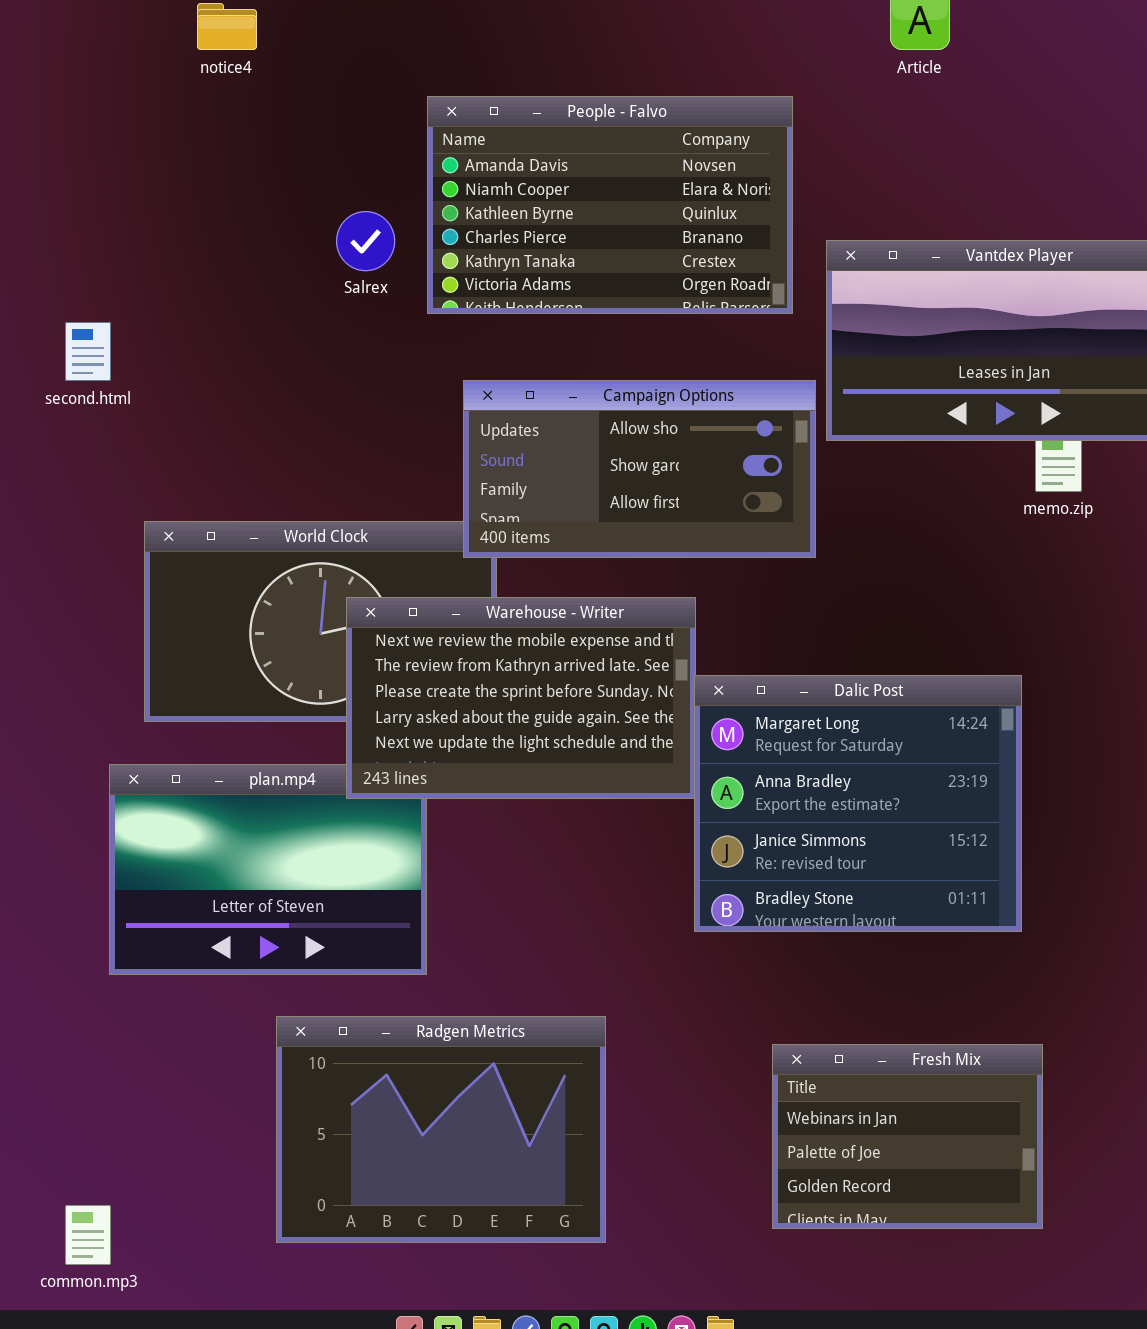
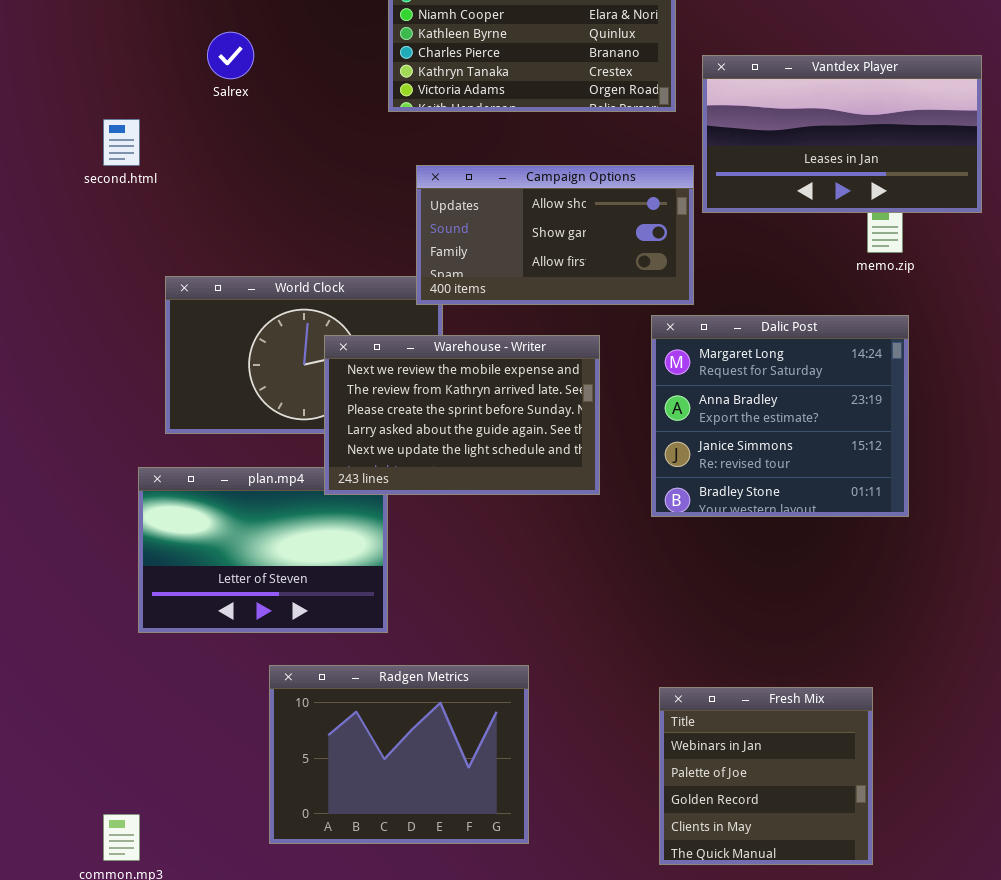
Salrex: [336,211,395,271] -> [207,32,254,79], moved
Dalic Post: [694,675,1022,932] -> [651,315,909,517], moved
Fresh Mix: [772,1044,1043,1229] -> [659,687,873,865], resized

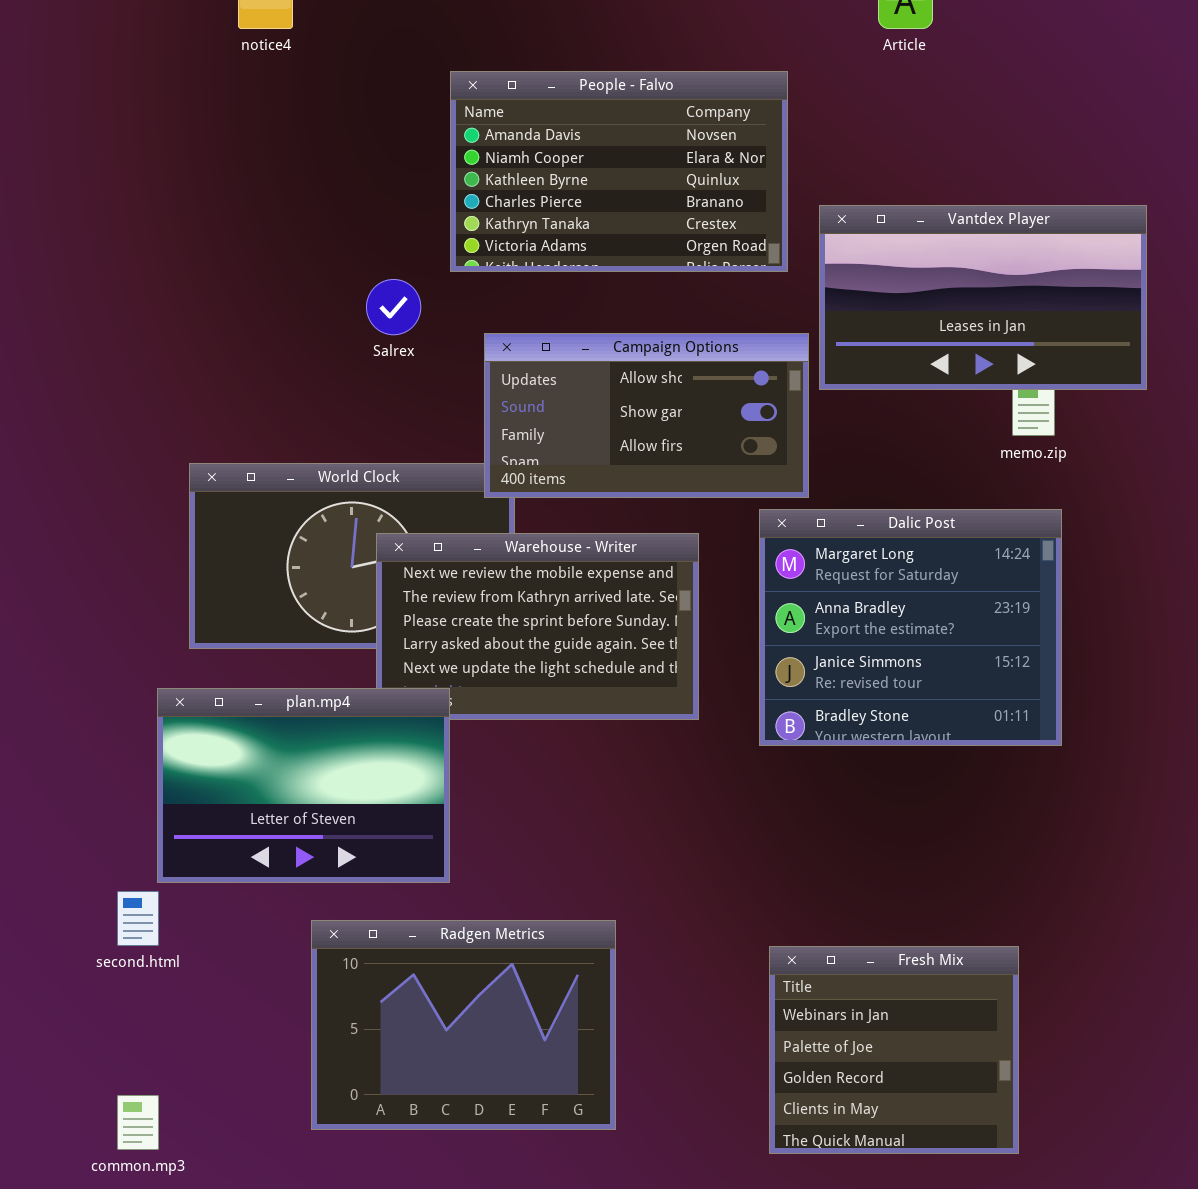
Salrex: [207,32,254,79] -> [366,279,421,335], moved
second.html: [103,119,140,166] -> [117,891,159,946], moved
plan.mp4: [138,467,388,633] -> [157,688,450,883], raised

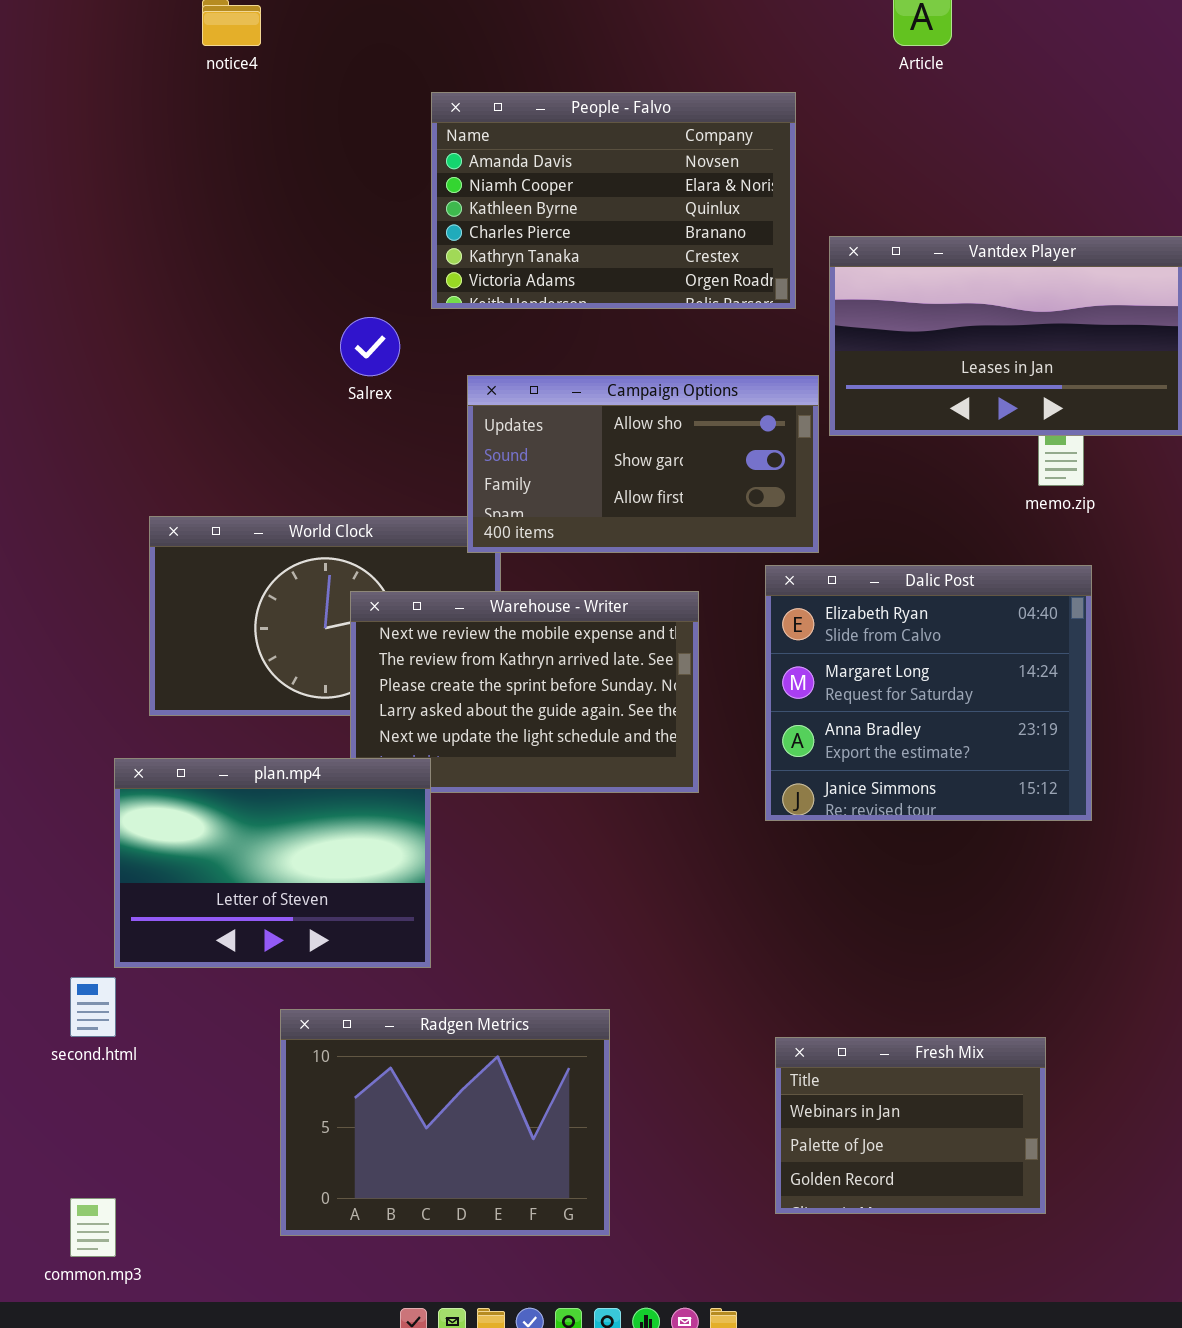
Dalic Post: [759,509,1062,746] -> [765,565,1092,821], scrolled up 1 row
Fresh Mix: [769,946,1019,1154] -> [775,1037,1046,1214], resized

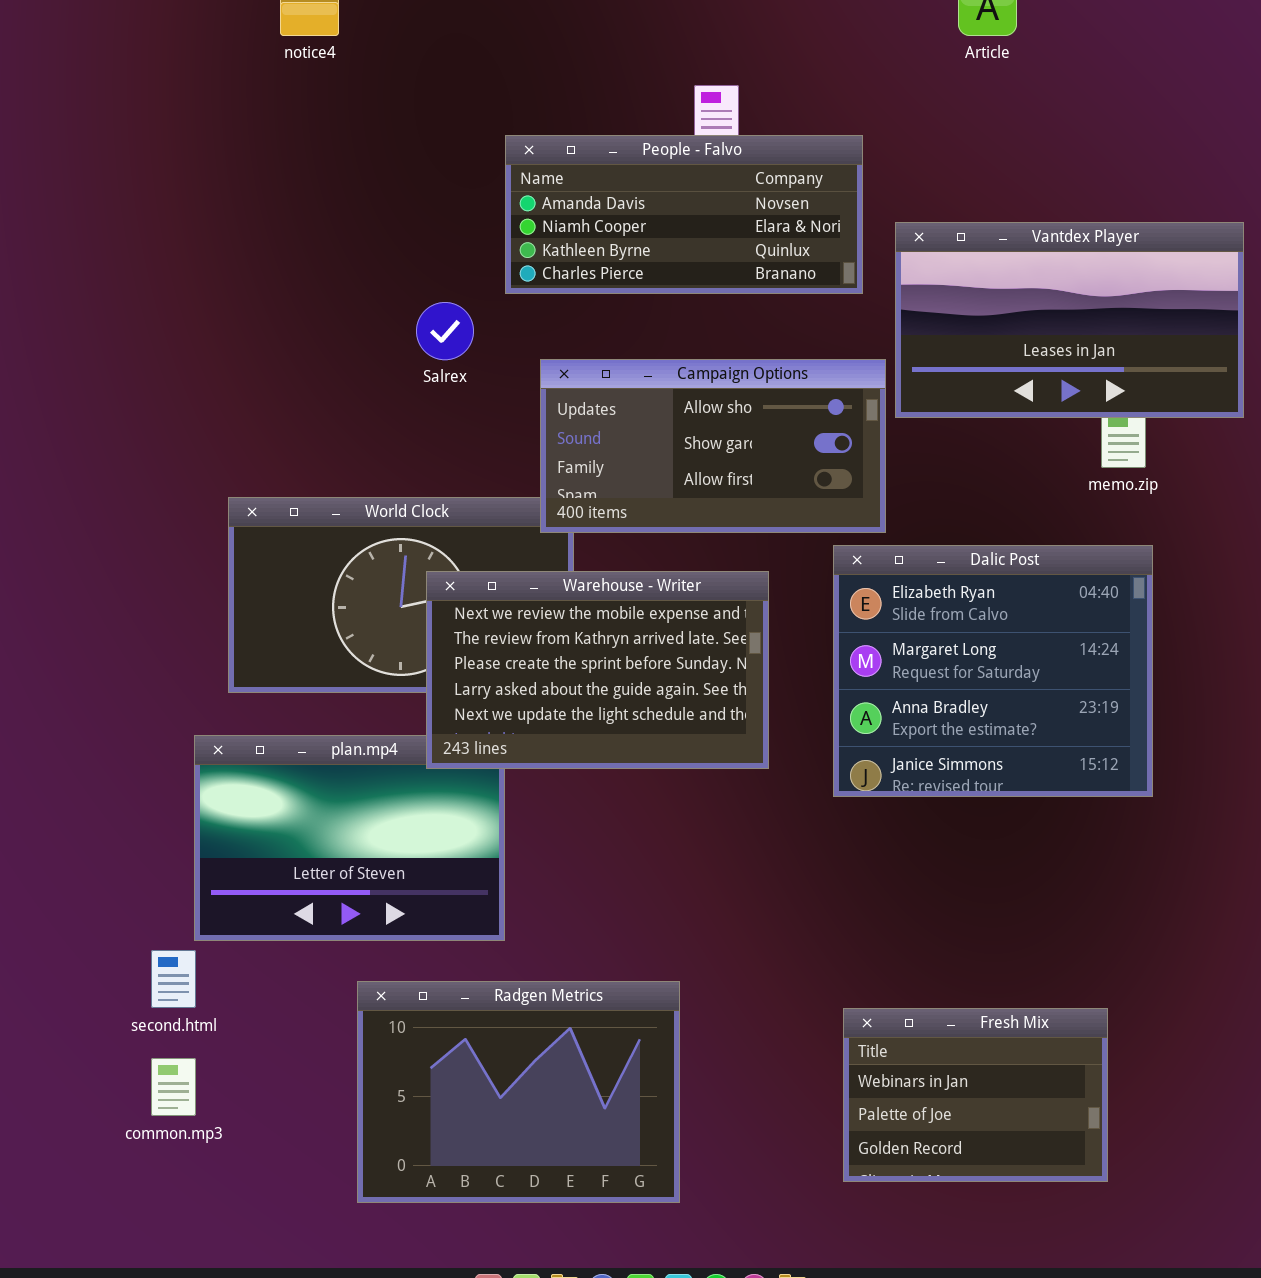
People - Falvo: [431,92,796,309] -> [505,135,863,294], resized
Warehouse - Writer: [350,591,699,793] -> [426,571,769,769], raised
common.mp3: [70,1198,116,1257] -> [151,1058,196,1116], moved

